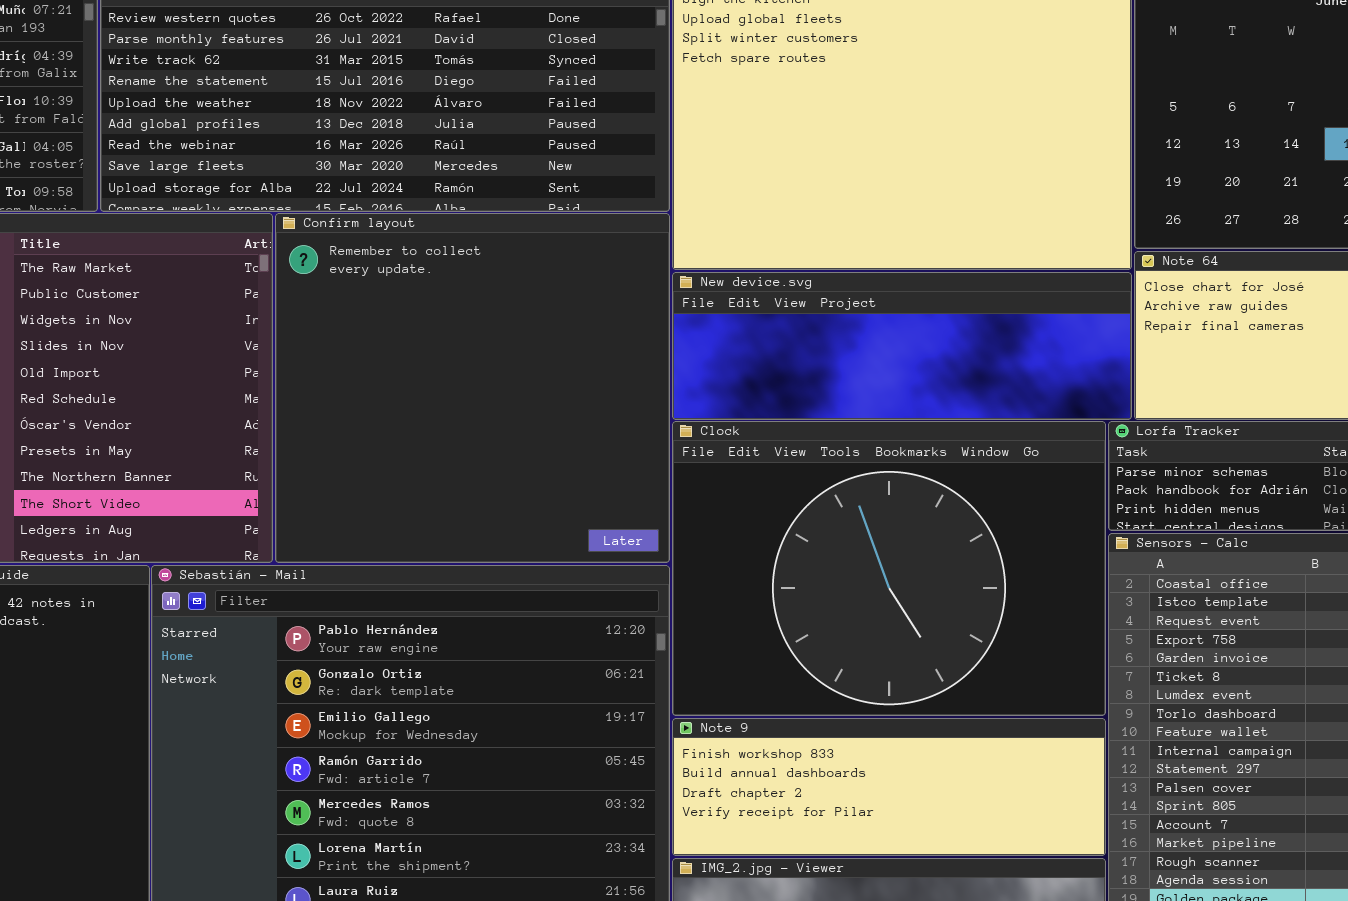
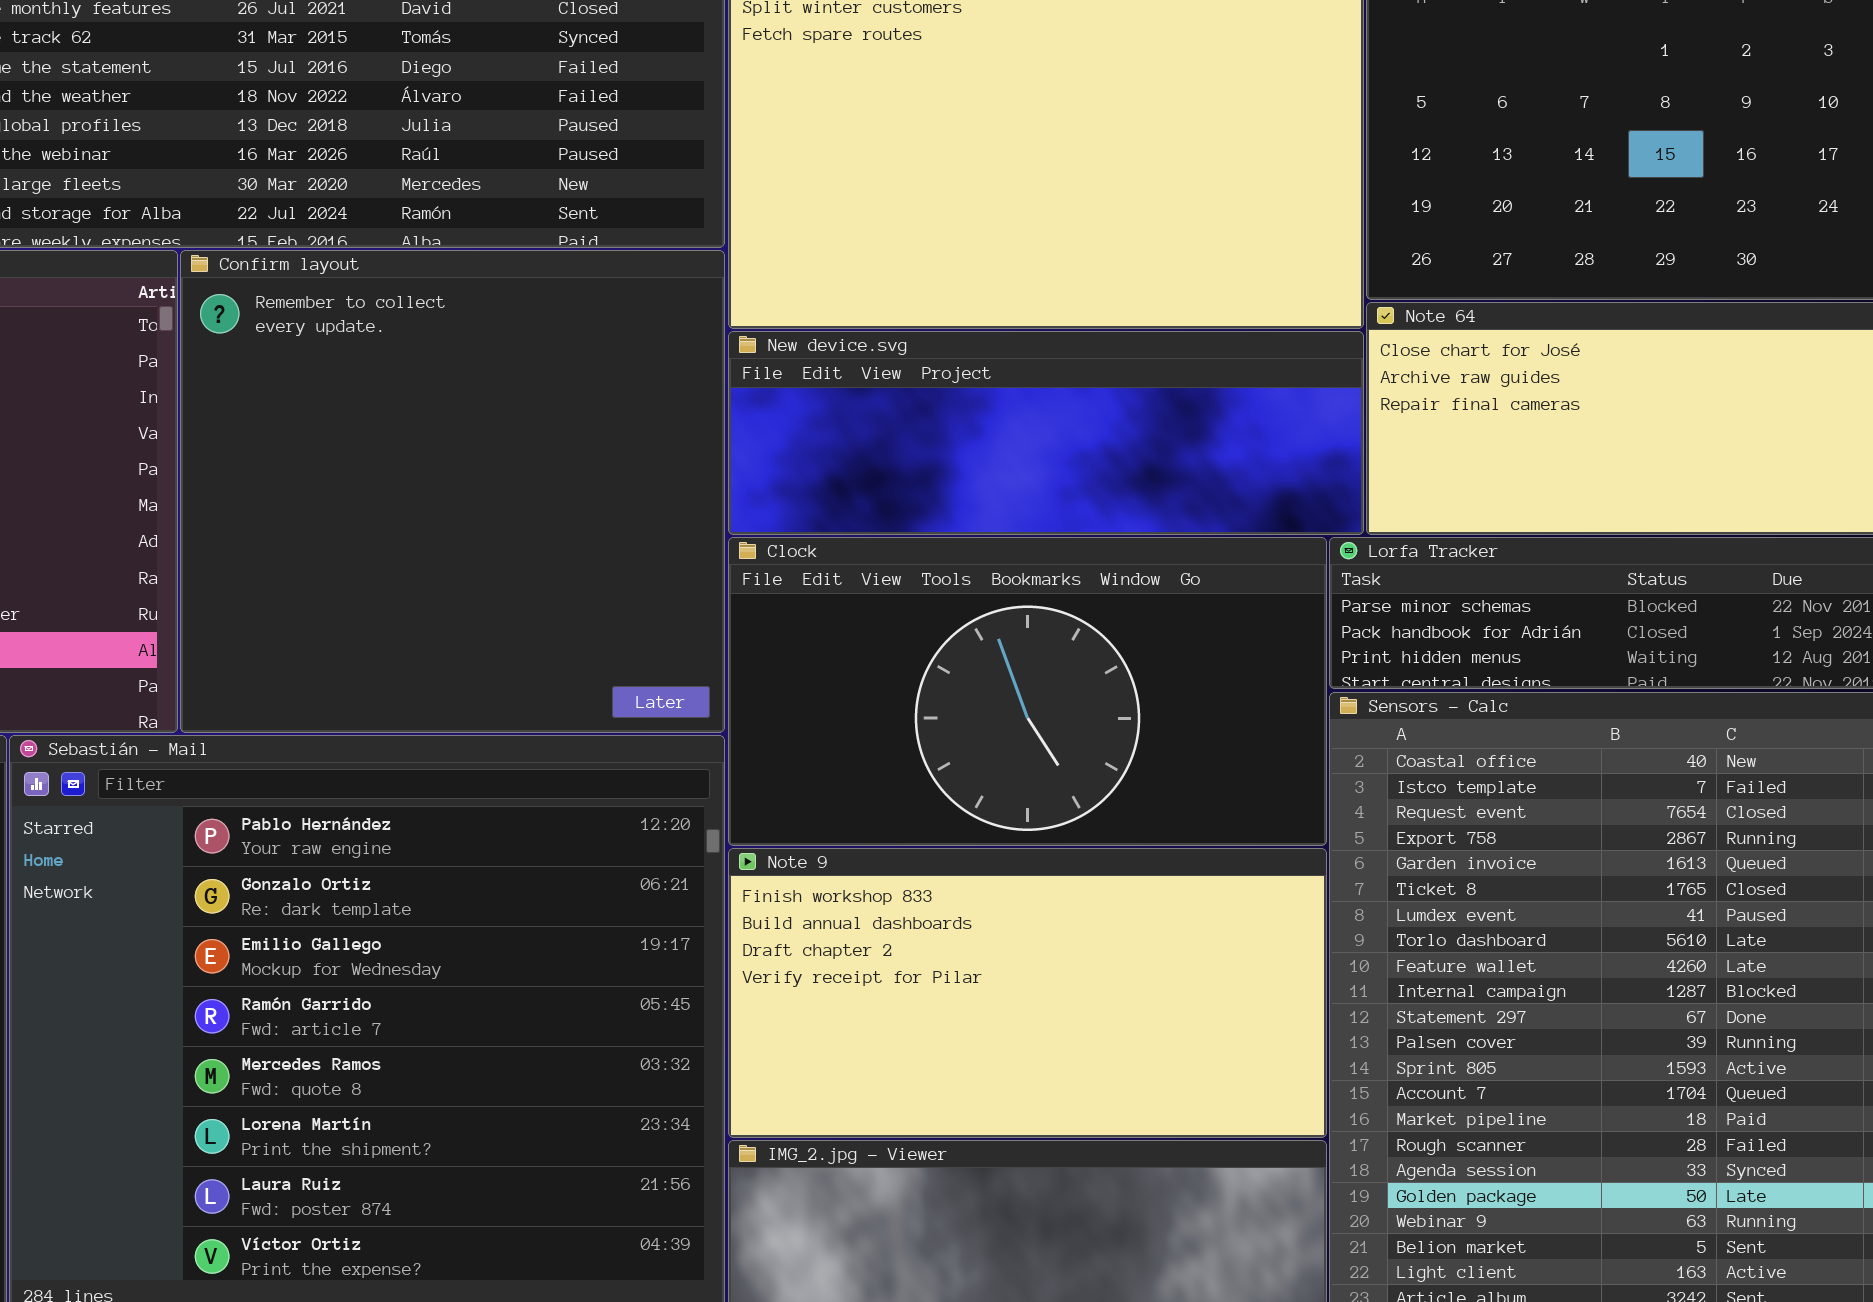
Clock: [672,421,1106,716] -> [728,537,1327,846], resized
Note 9: [672,718,1106,856] -> [728,848,1327,1138], resized

